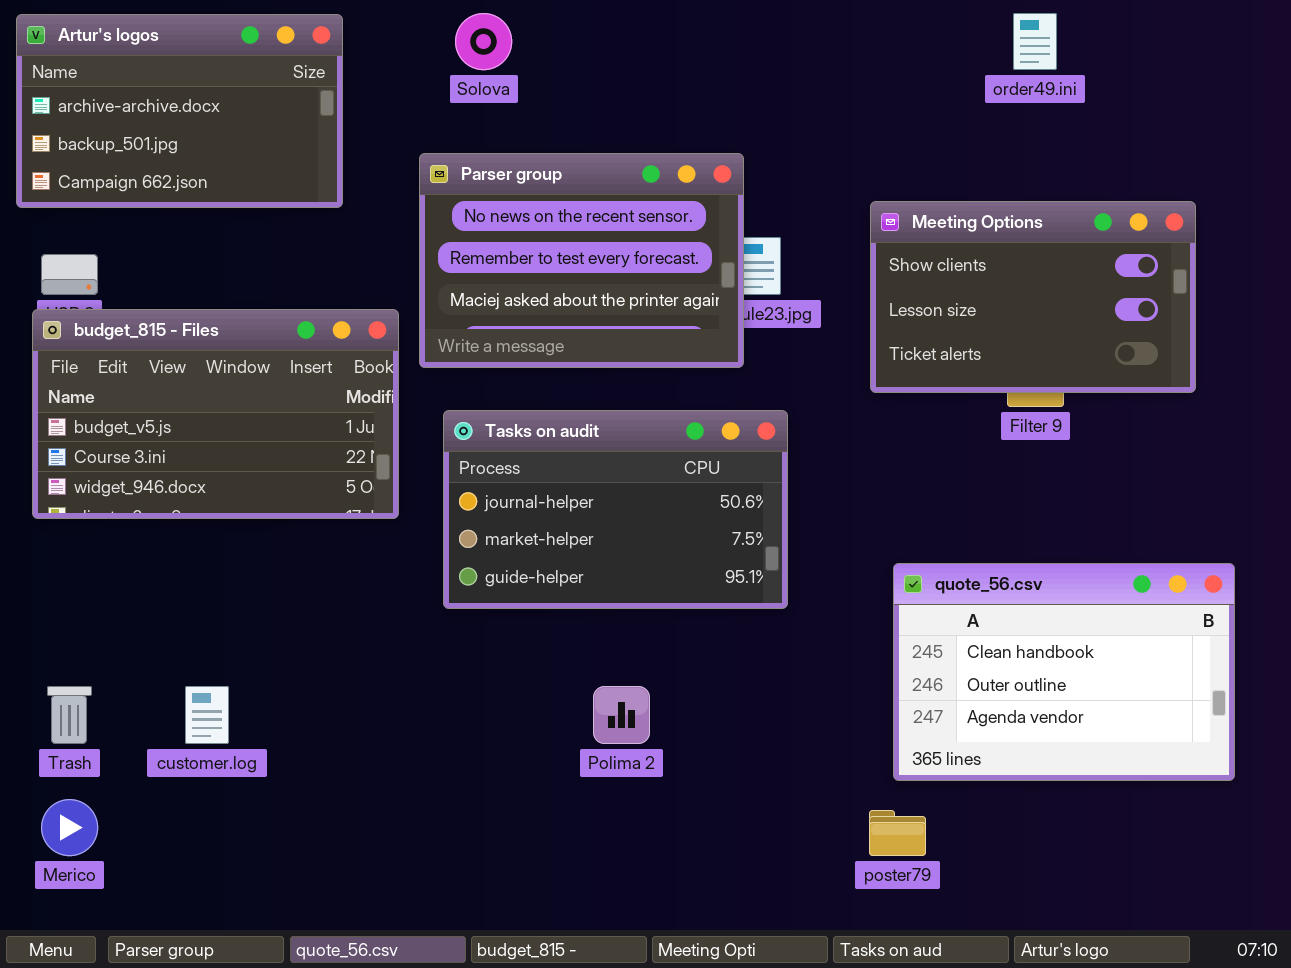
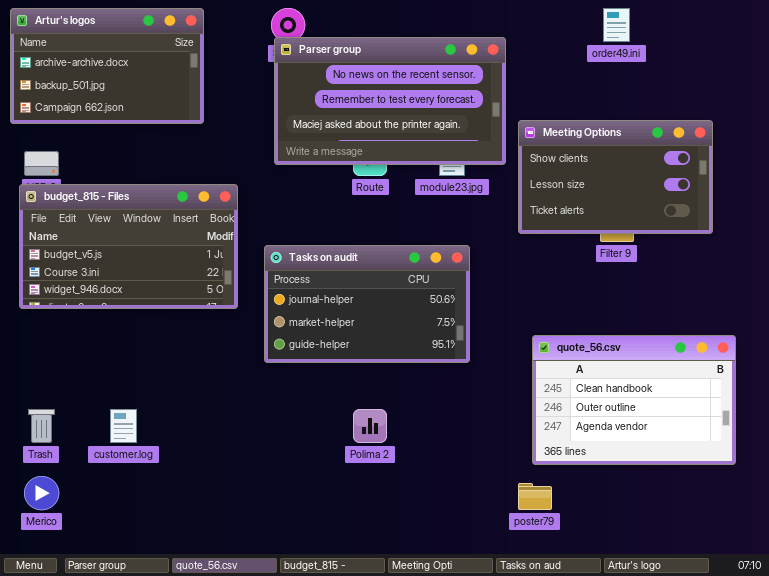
Parser group: [419,153,744,368] -> [274,37,506,165], moved, resized

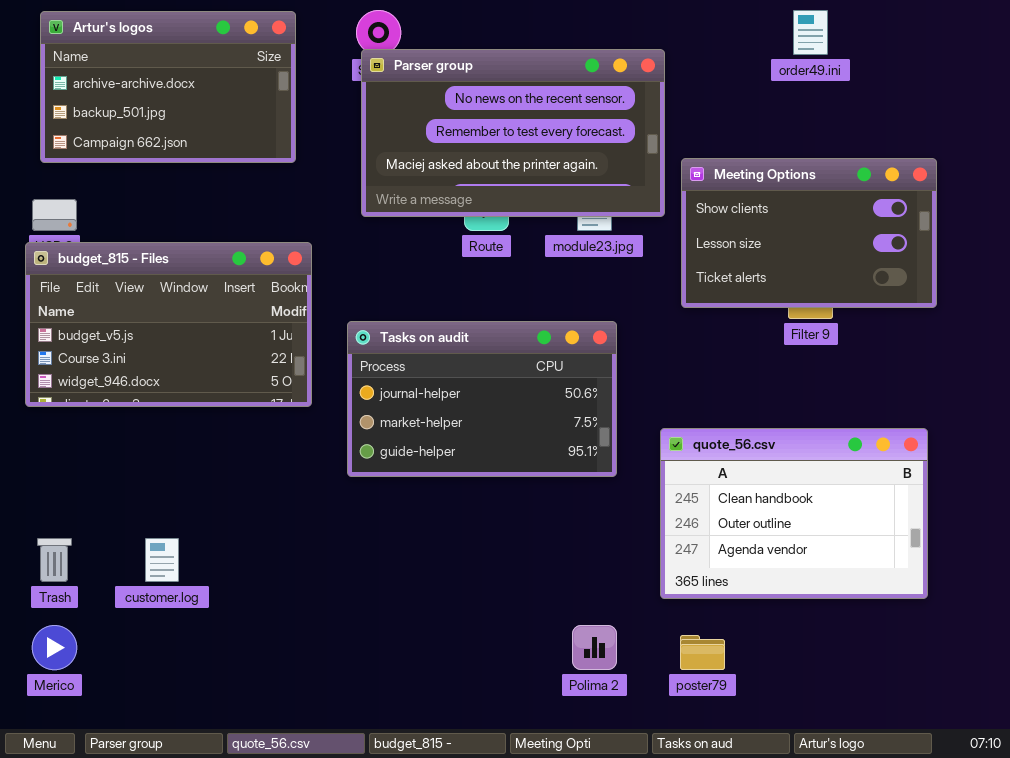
Artur's logos: [10,8,204,124] -> [40,11,296,163], moved
quote_56.csv: [532,335,736,465] -> [660,428,928,599], moved
Polima 2: [353,409,387,443] -> [572,625,617,670], moved

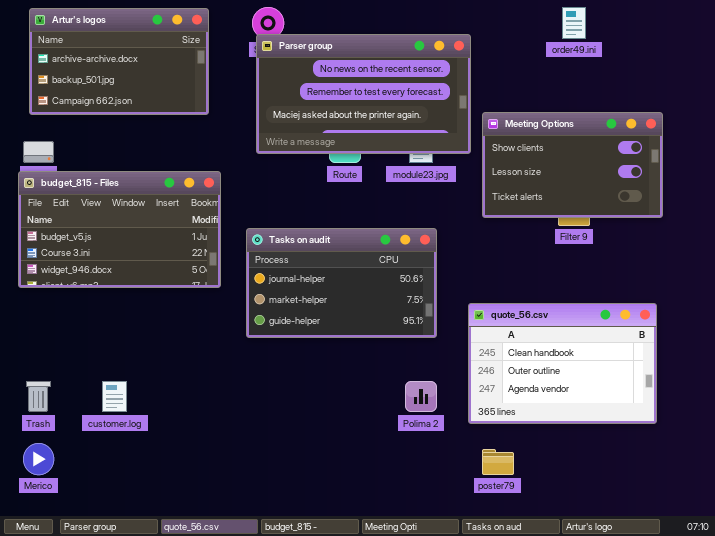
Polima 2: [572,625,617,670] -> [405,381,437,412], moved

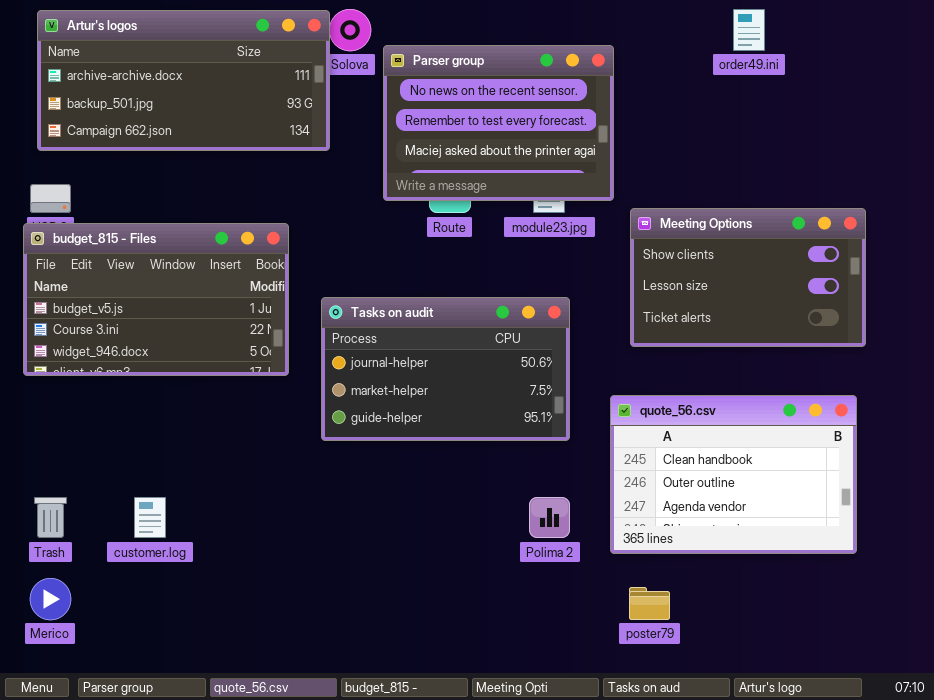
Artur's logos: [29,8,209,115] -> [37,10,330,151], resized
Parser group: [256,34,471,154] -> [383,45,614,201], resized
Meeting Options: [482,112,663,218] -> [630,208,866,347], moved

